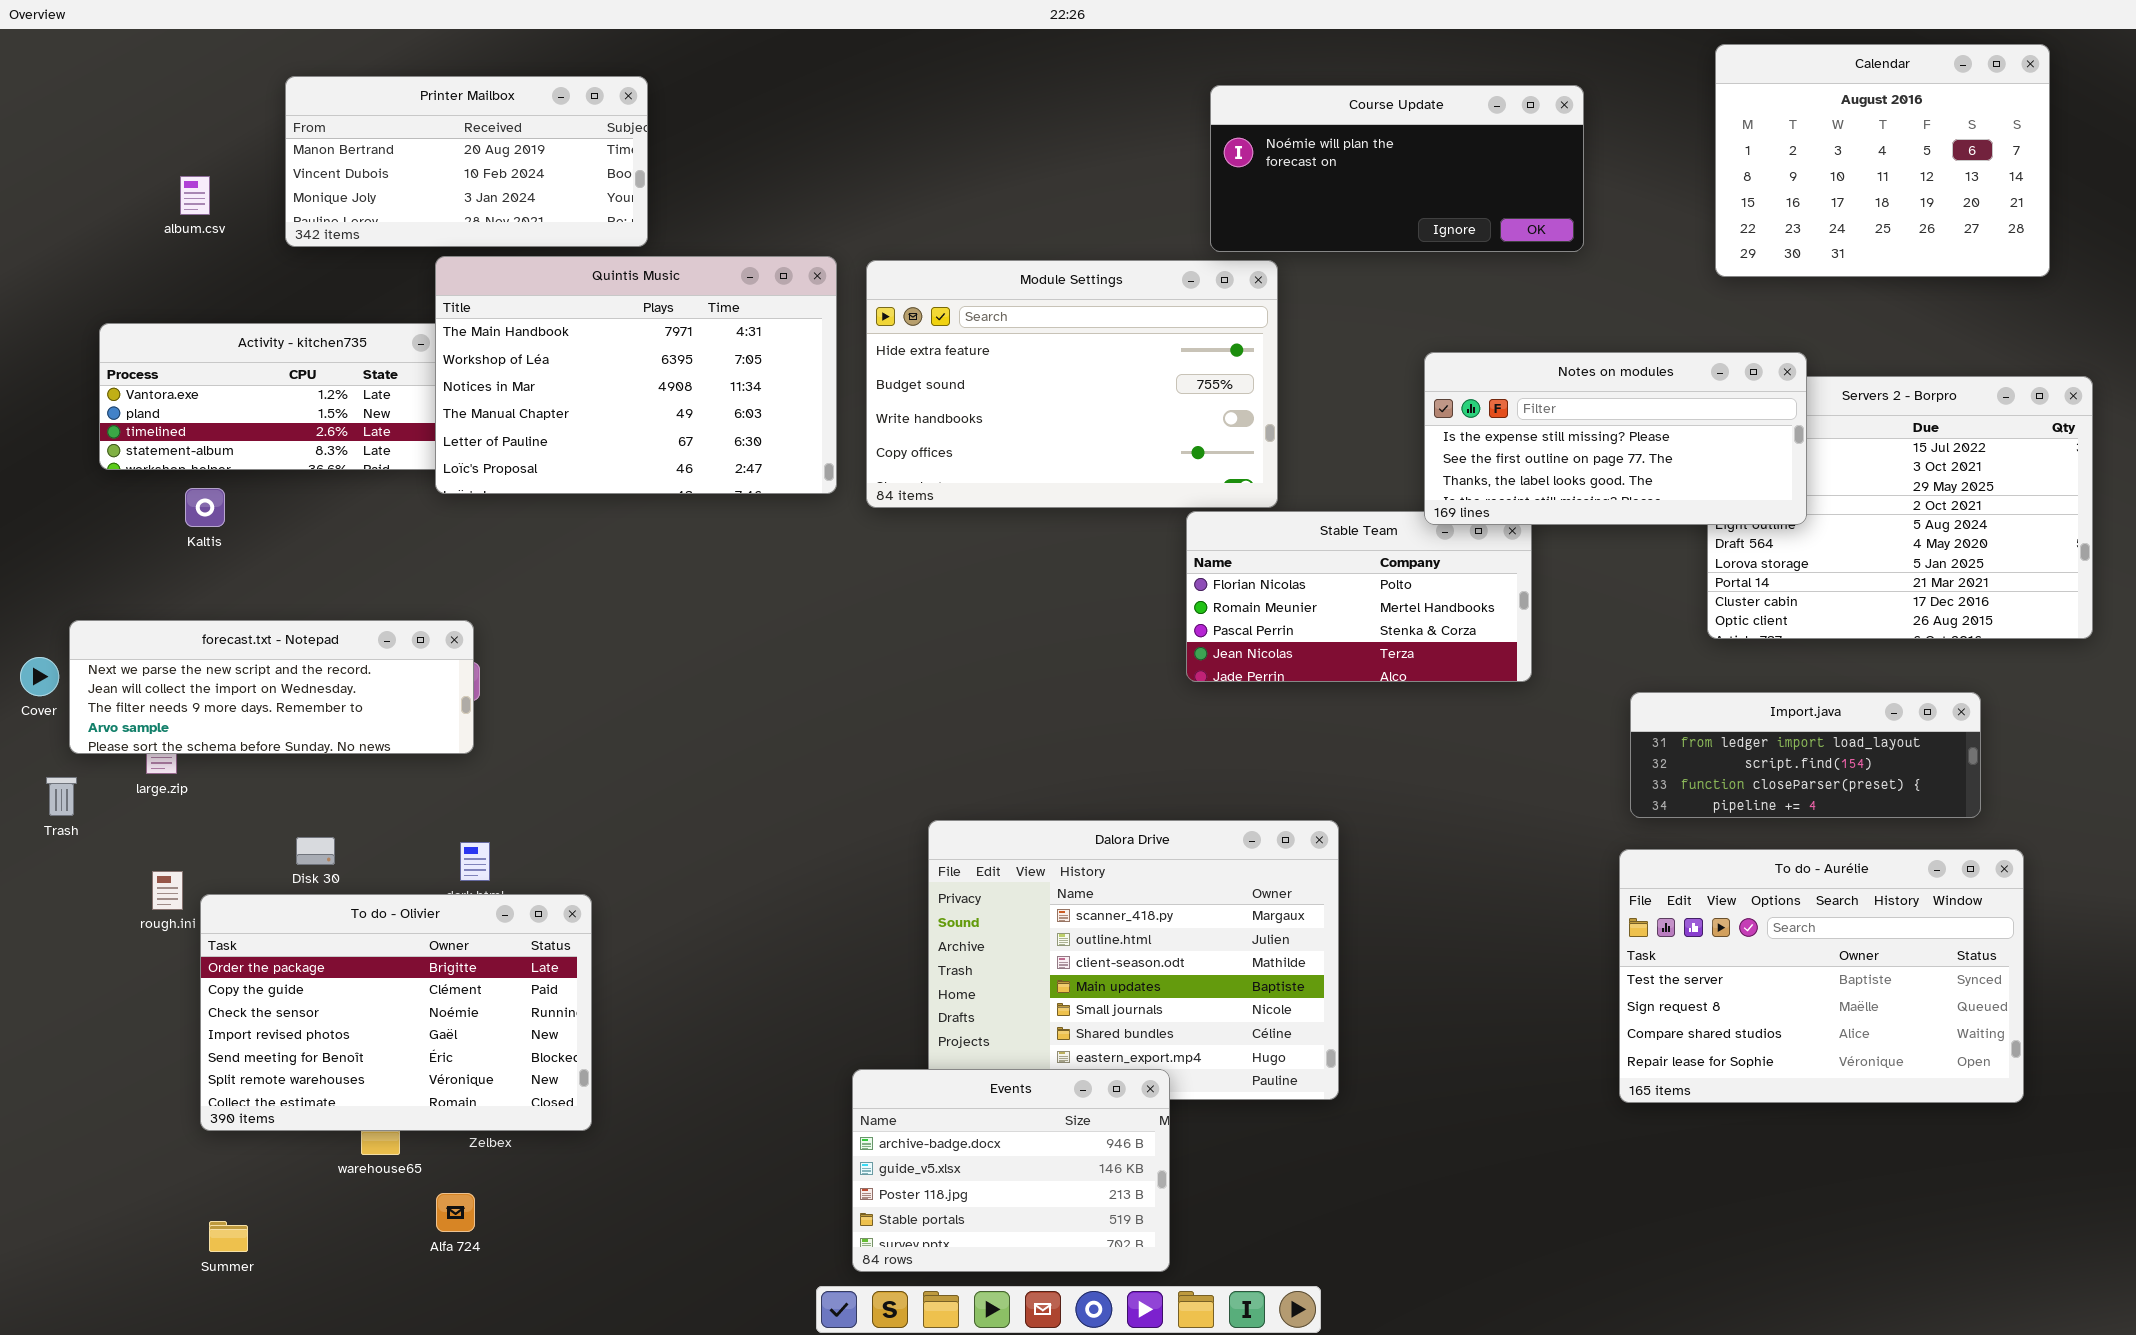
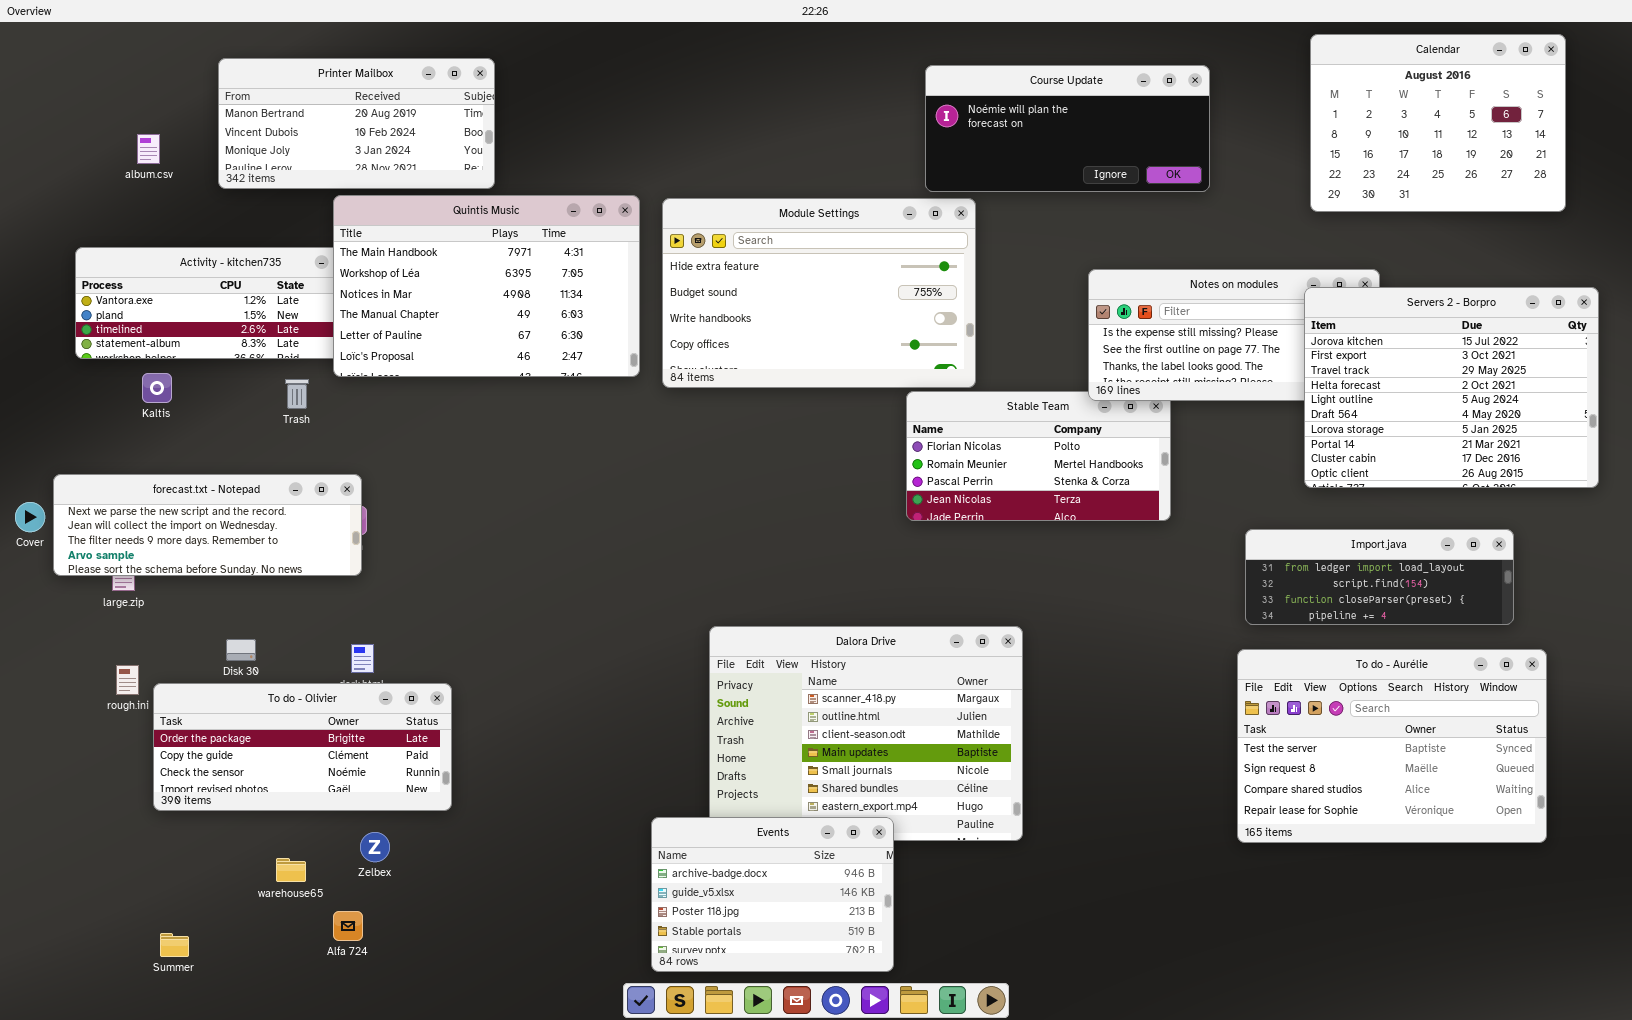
Servers 2 - Borpro: [1707,376,2093,639] -> [1304,287,1599,488], raised
Trash: [46,777,77,816] -> [285,379,309,409], moved
To do - Olivier: [200,894,592,1131] -> [153,683,452,811], resized

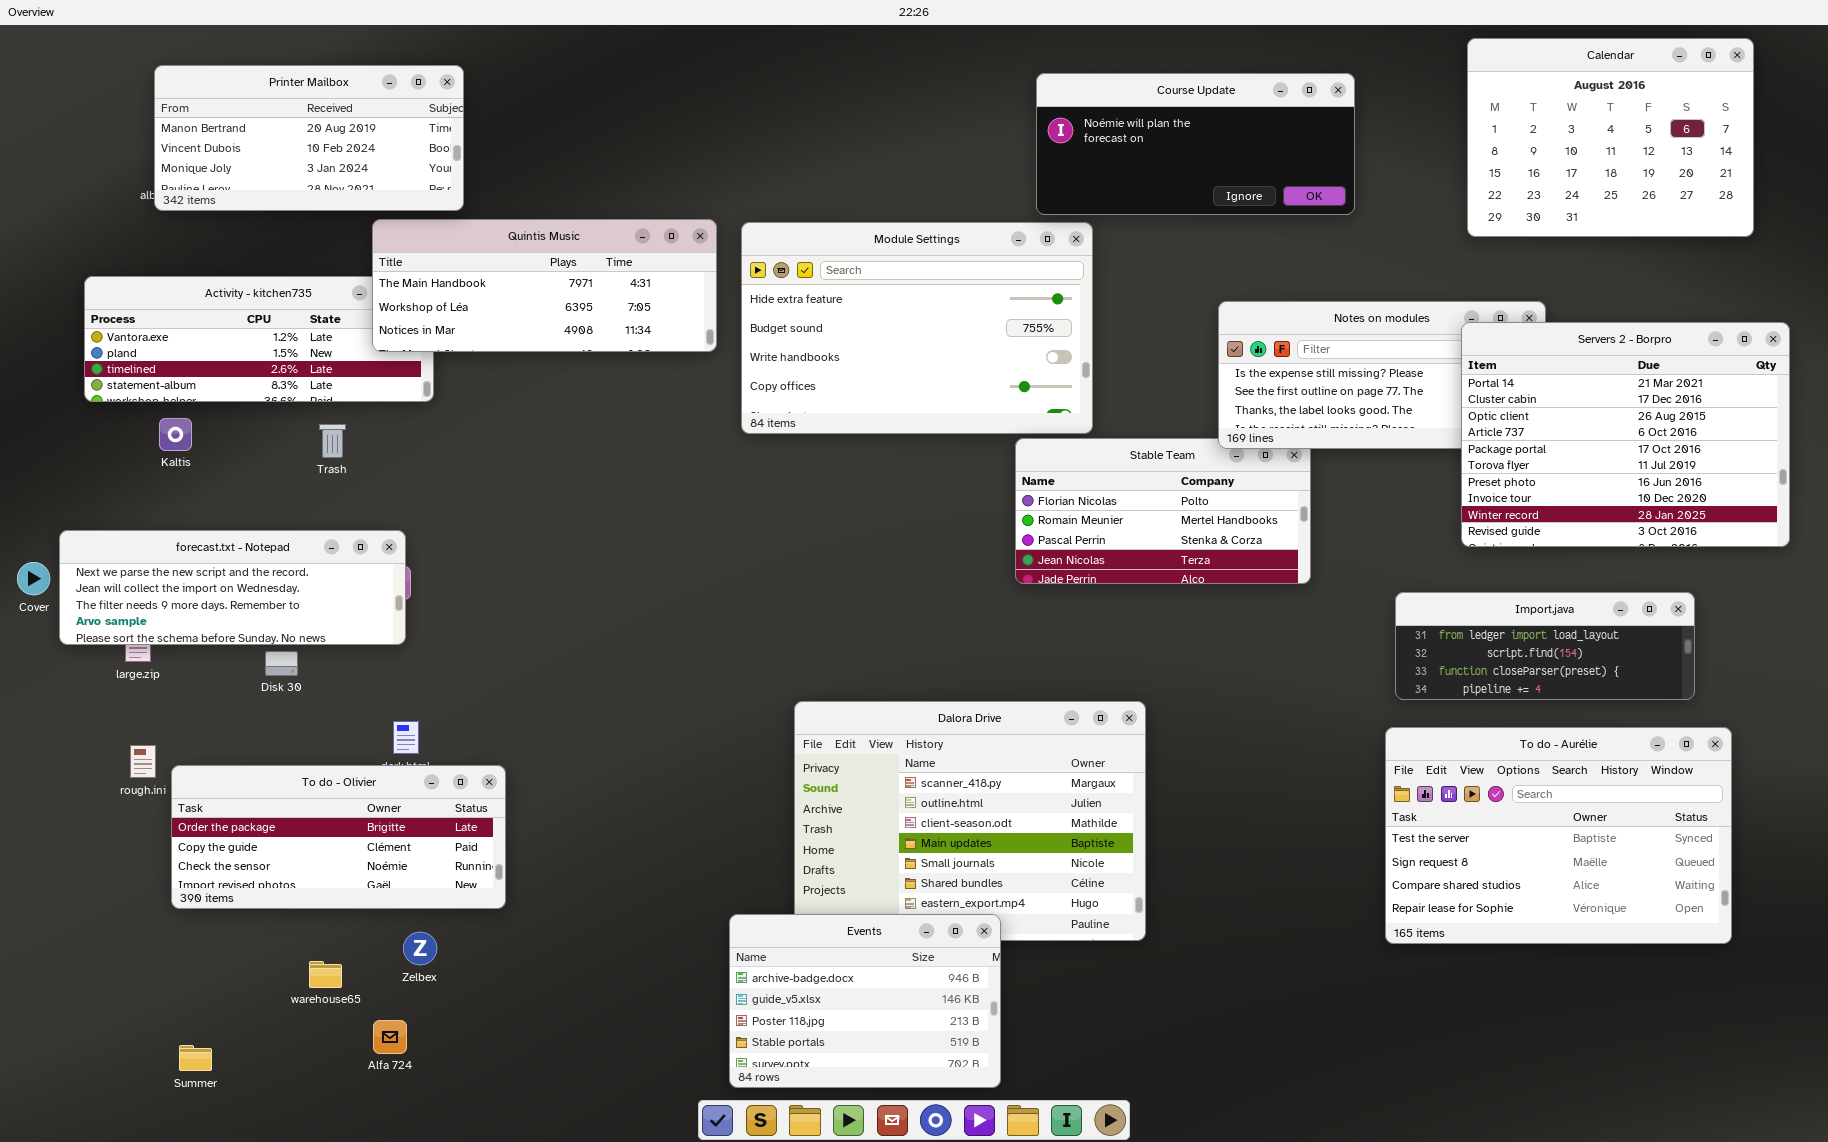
Printer Mailbox: [218,58,495,189] -> [154,65,464,211], moved
Quintis Music: [333,195,640,377] -> [372,219,717,352], resized
Servers 2 - Borpro: [1304,287,1599,488] -> [1461,322,1790,547], scrolled down 7 rows
Disk 30: [226,639,256,661] -> [265,651,298,676], moved

